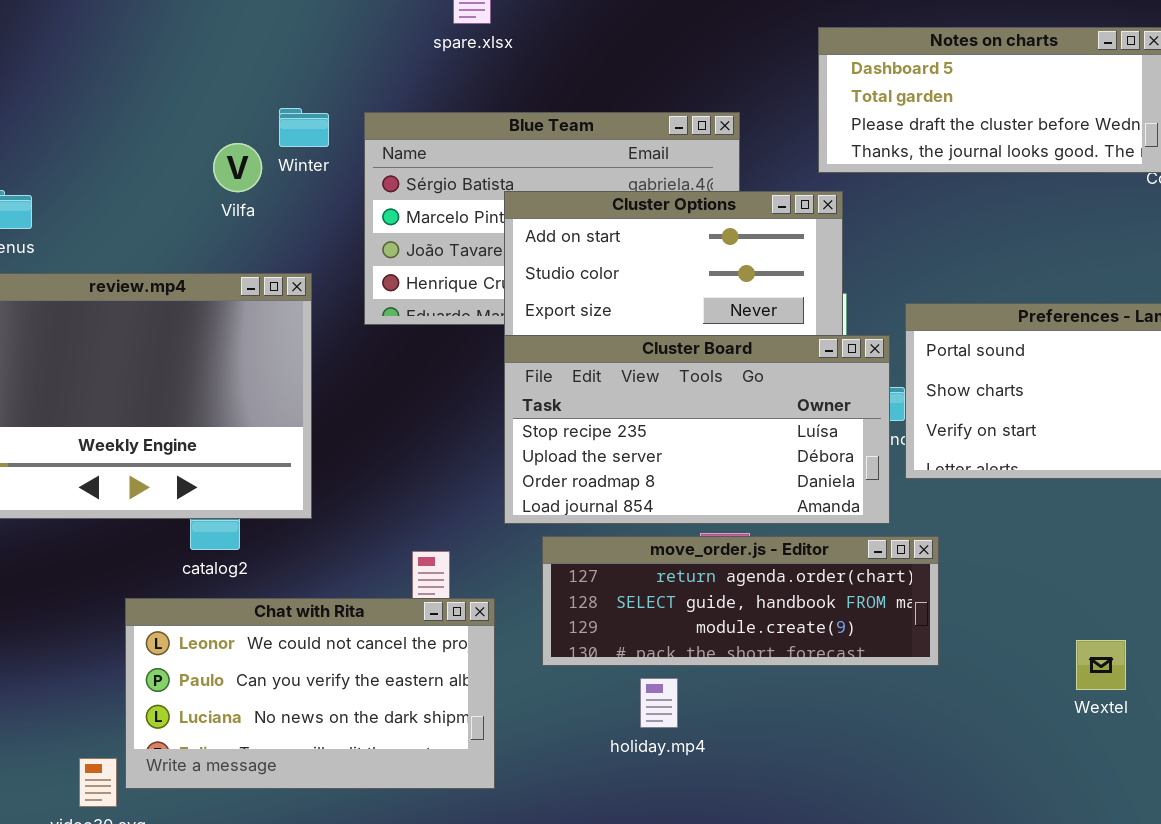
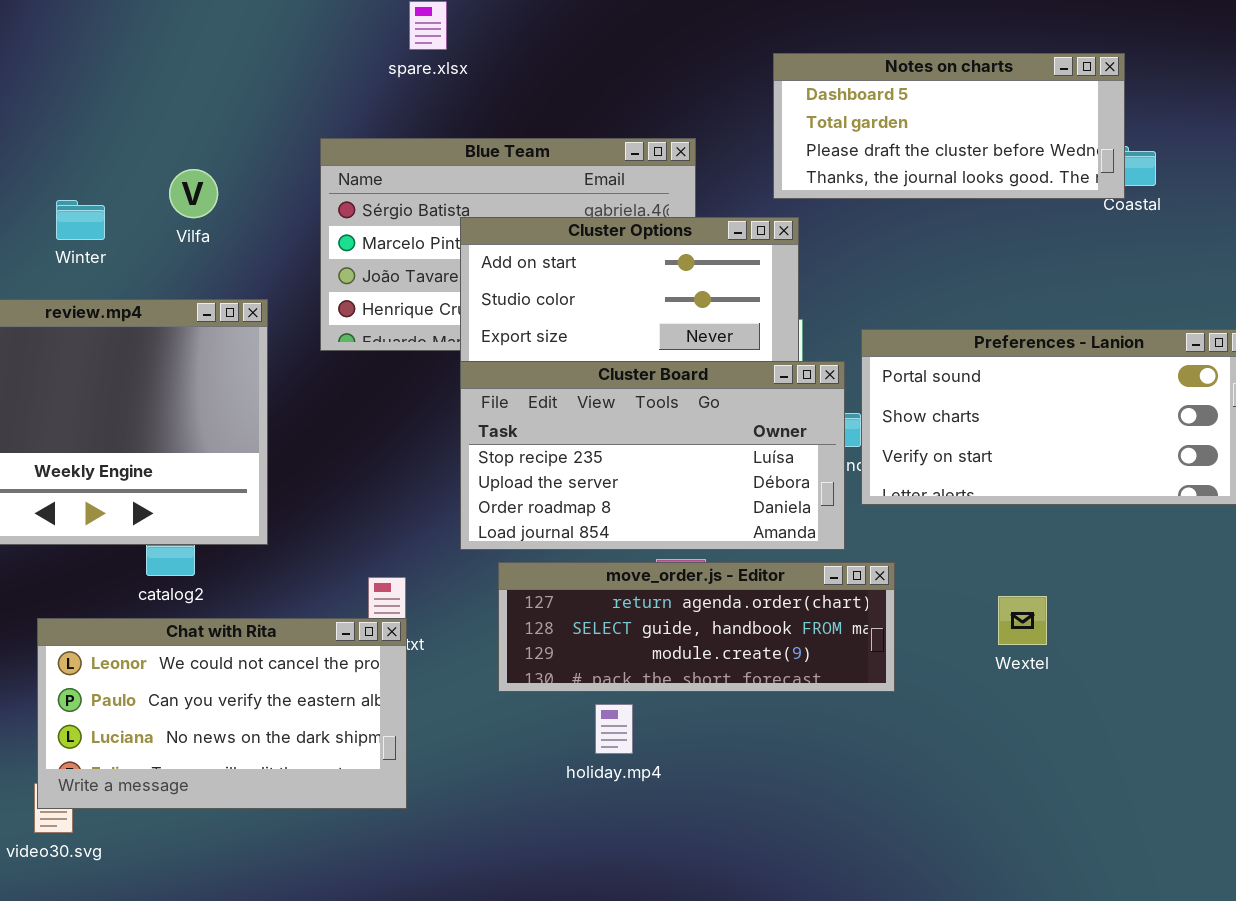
Winter: [279,108,329,147] -> [56,200,105,240], moved
Chat with Rita: [125,598,495,789] -> [37,618,407,809], moved
Wextel: [1076,640,1126,690] -> [998,596,1047,645], moved

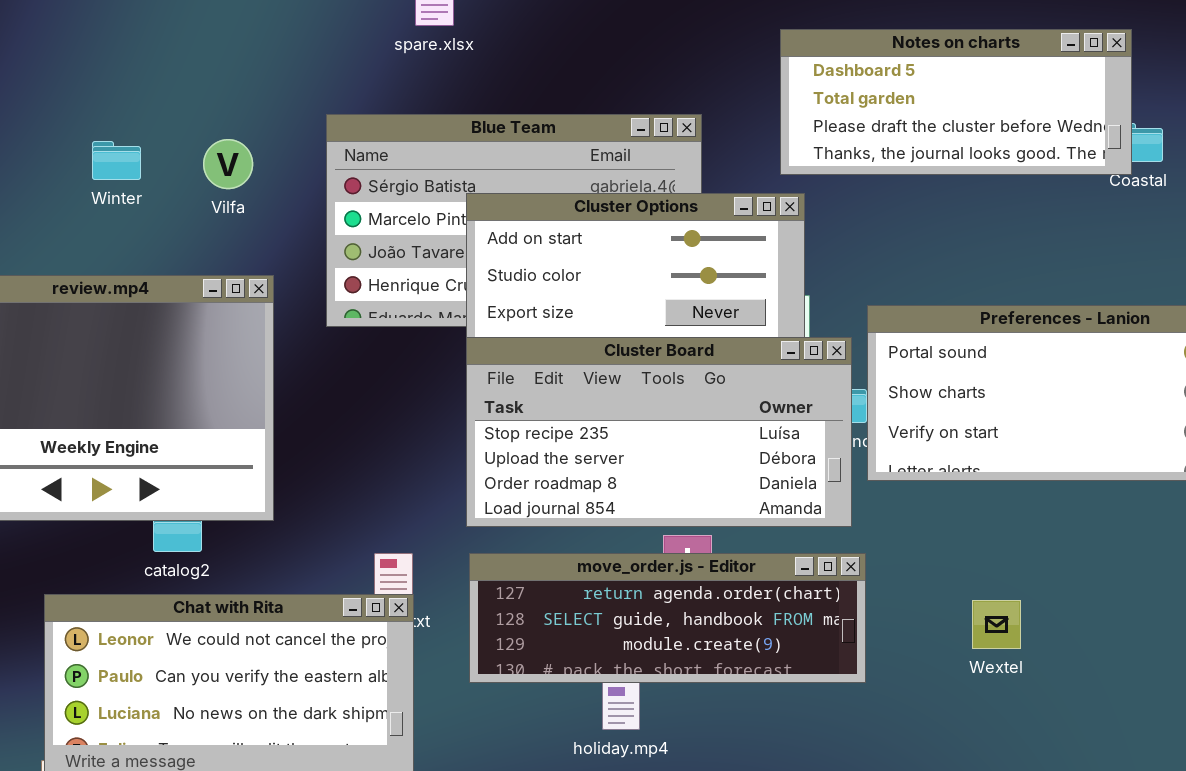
Vilfa: [169,169,218,218] -> [203,139,253,189], moved
Winter: [56,200,105,240] -> [92,141,141,180], moved
move_order.js - Editor: [498,562,895,692] -> [469,553,866,683], moved
Wextel: [998,596,1047,645] -> [972,600,1021,649], moved

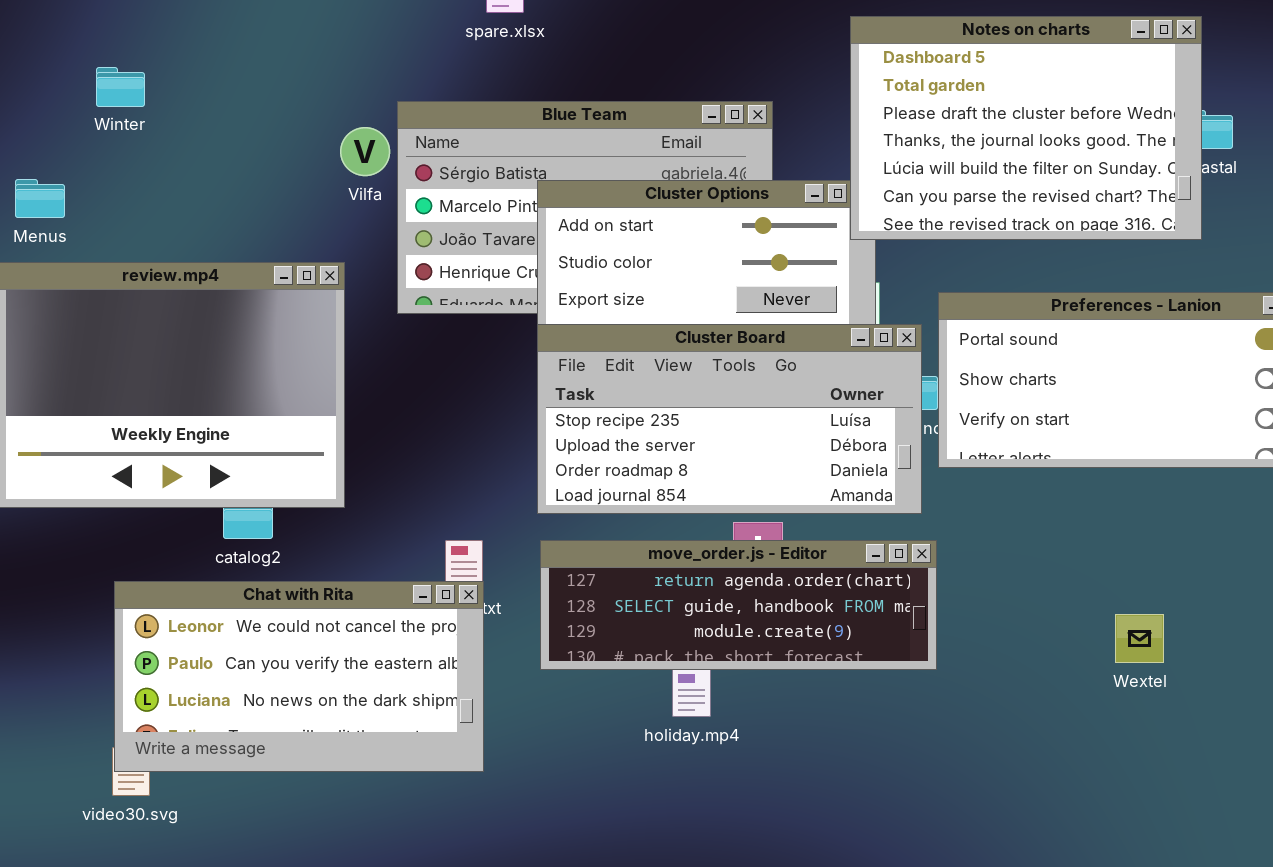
Notes on charts: [780,29,1132,175] -> [850,16,1202,240], resized
Vilfa: [203,139,253,189] -> [340,127,390,176], moved
Winter: [92,141,141,180] -> [96,67,145,107], moved
Wextel: [972,600,1021,649] -> [1115,614,1164,663], moved

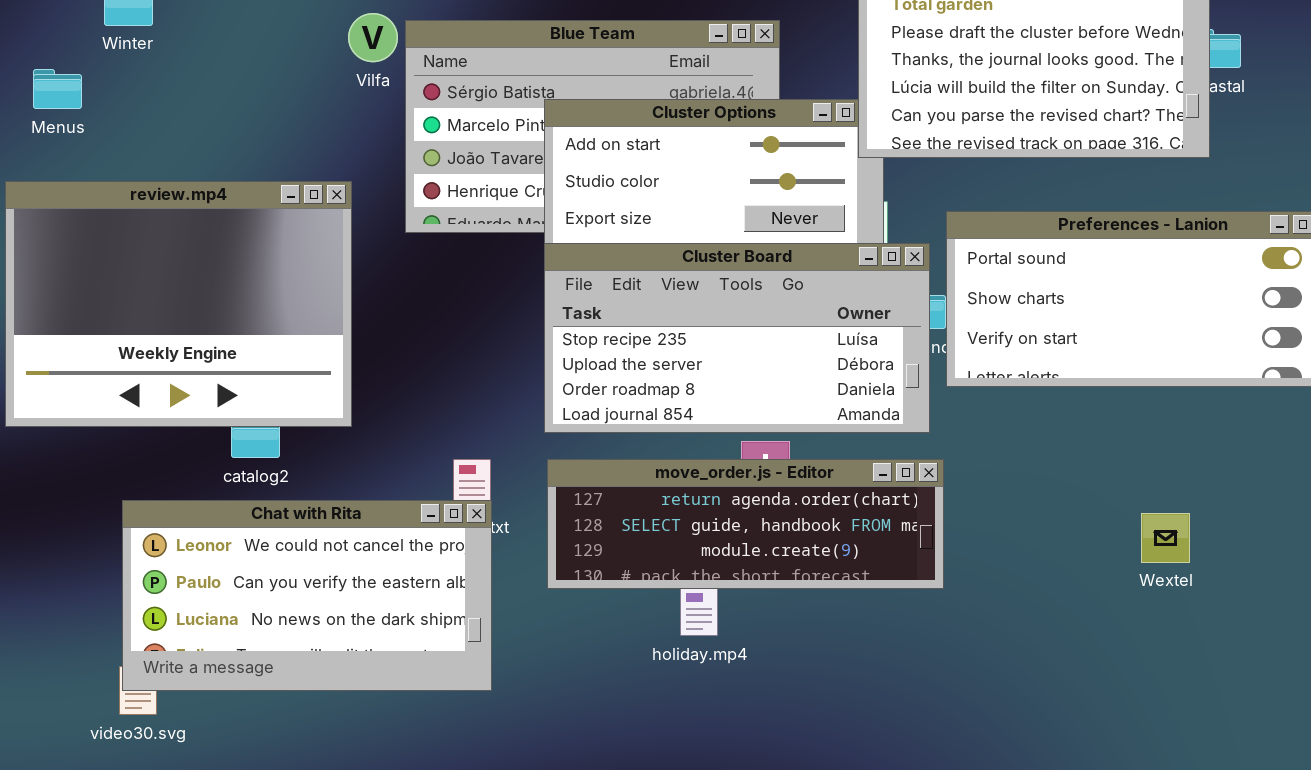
Vilfa: [340,127,390,176] -> [348,13,398,62], moved
Menus: [15,179,65,218] -> [33,69,82,109], moved
Wextel: [1115,614,1164,663] -> [1141,513,1190,563], moved

